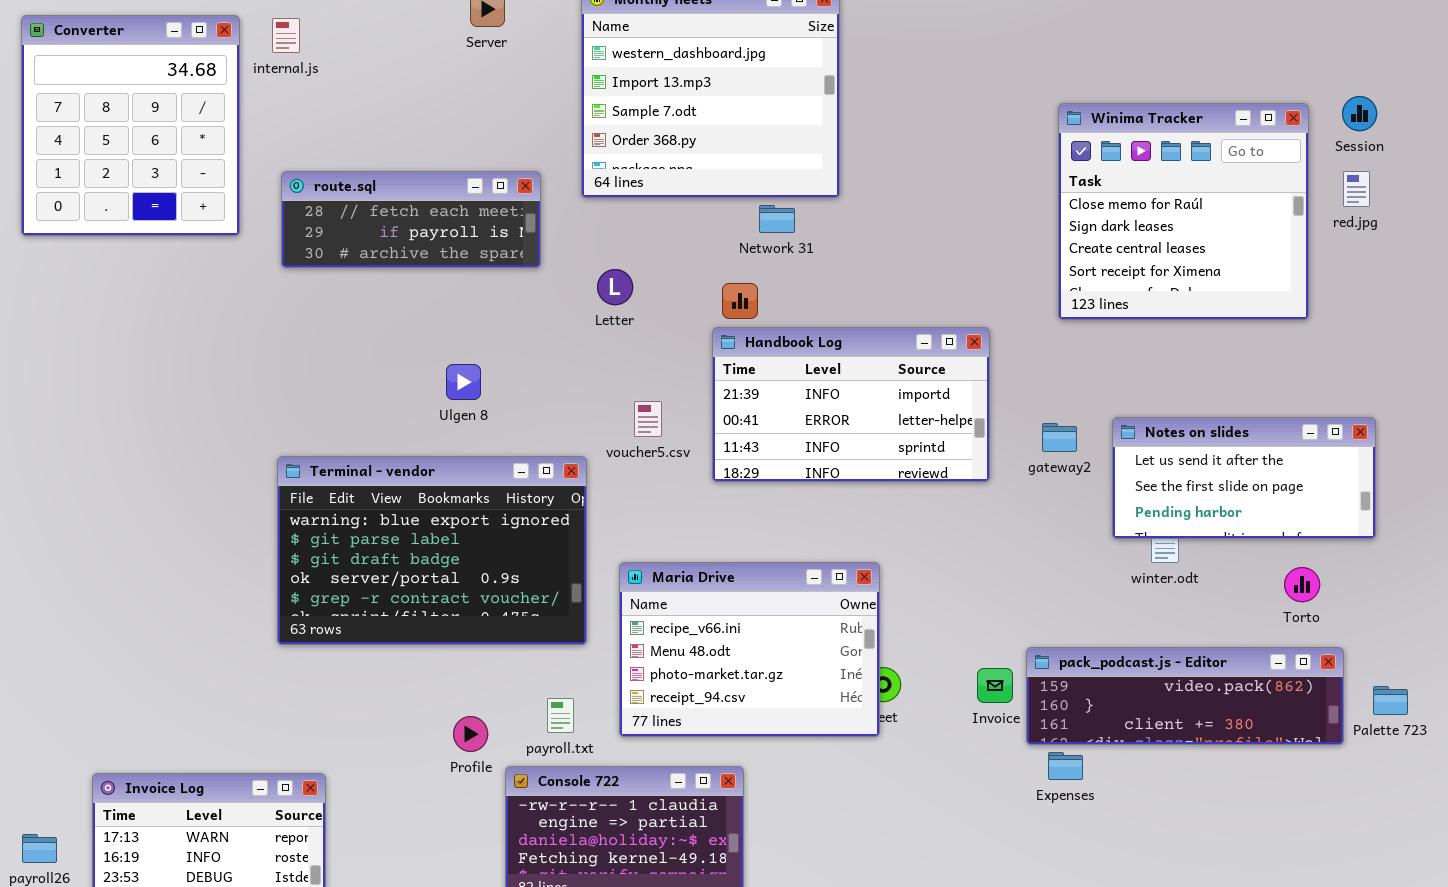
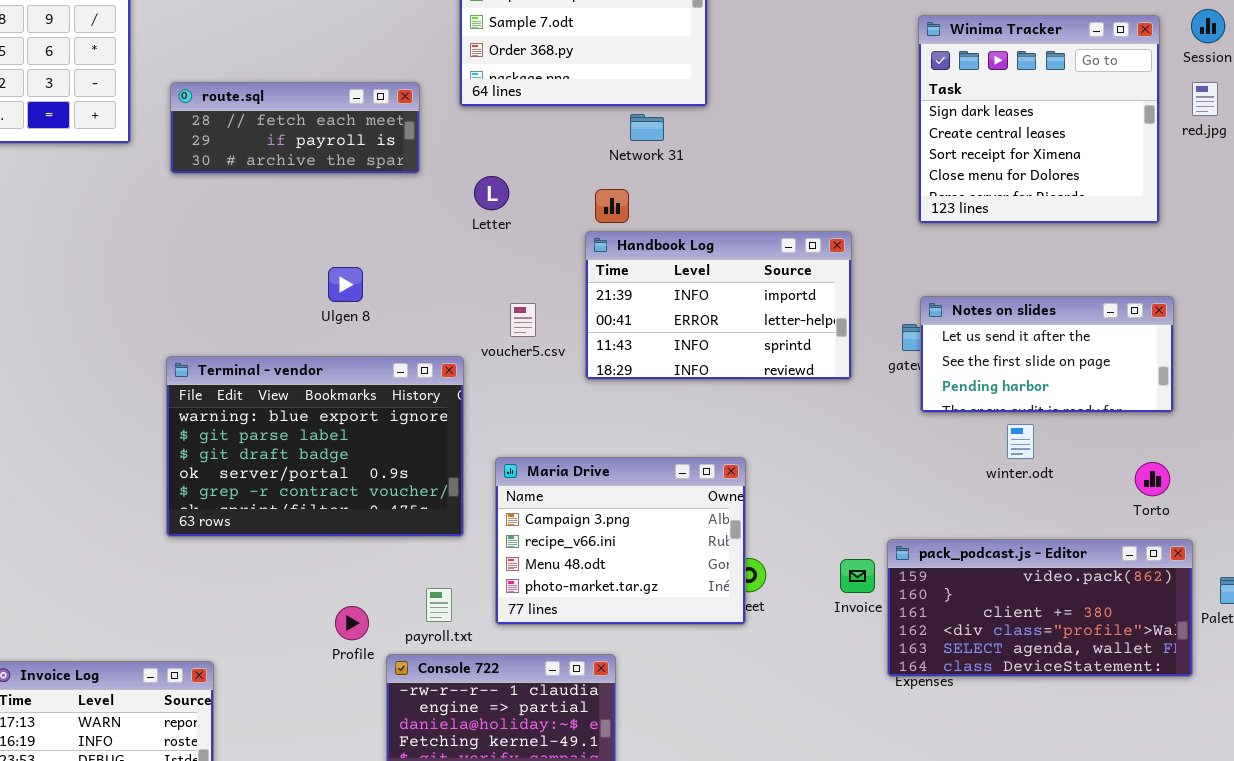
Winima Tracker: [1058,103,1309,320] -> [918,15,1160,224], scrolled down 1 row
Notes on slides: [1112,417,1376,539] -> [920,296,1174,413], moved
Maria Drive: [619,562,880,737] -> [495,457,746,625], scrolled up 1 row
pack_podcast.js - Editor: [1026,647,1344,745] -> [887,539,1193,677], resized

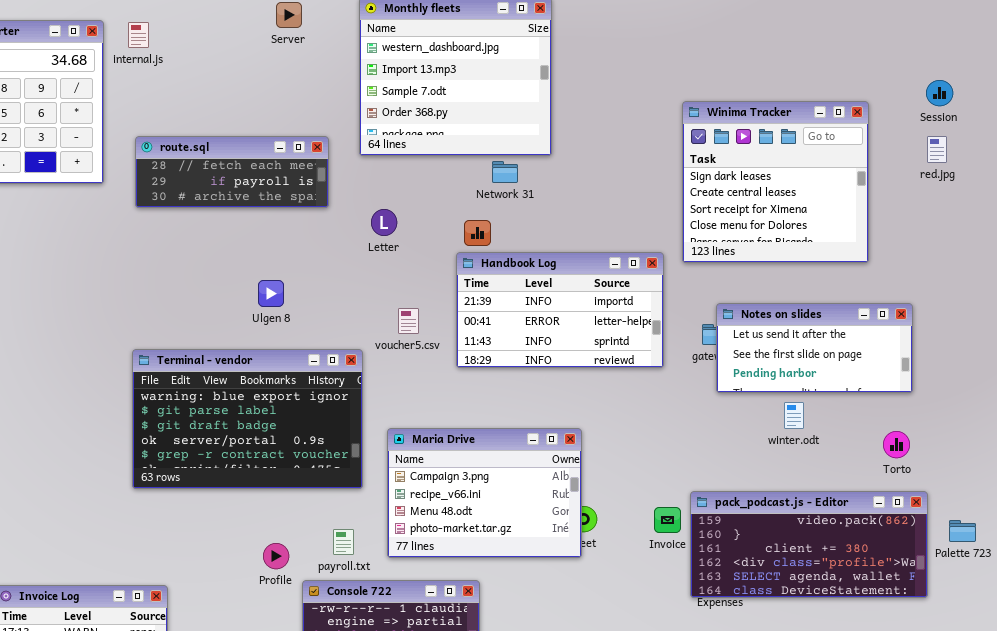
Winima Tracker: [918,15,1160,224] -> [682,101,869,263], moved

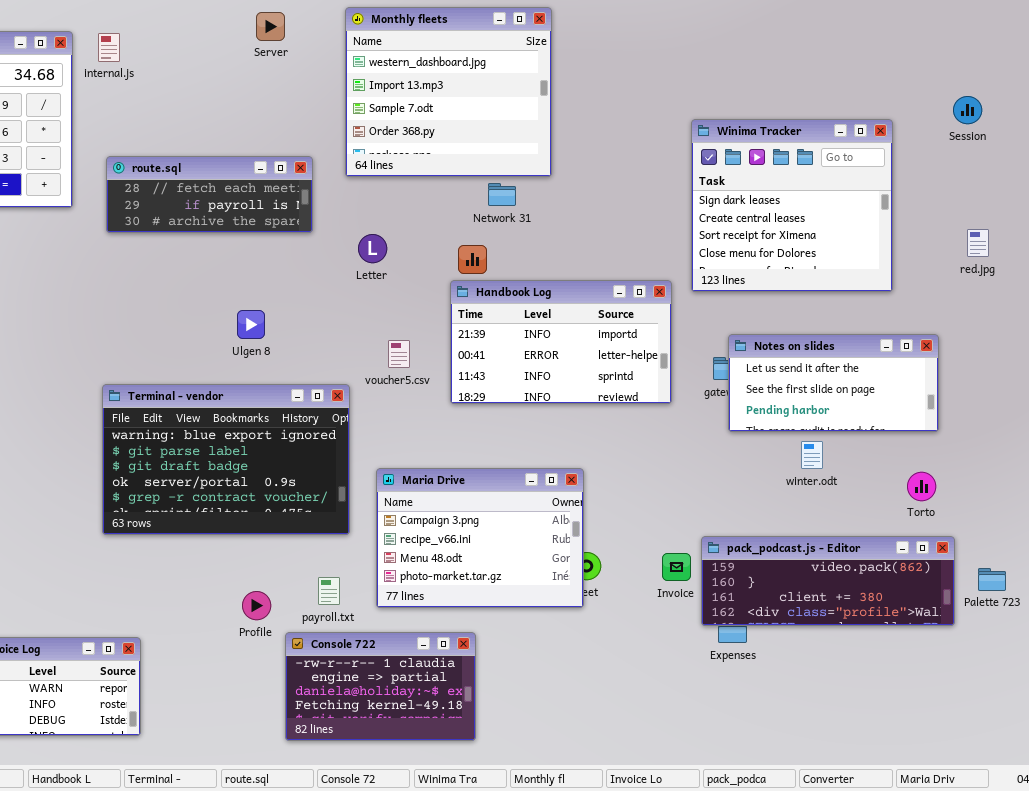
red.jpg: [927,136,947,163] -> [967,229,989,257], moved
pack_podcast.js - Editor: [690,491,928,598] -> [701,536,955,626], resized

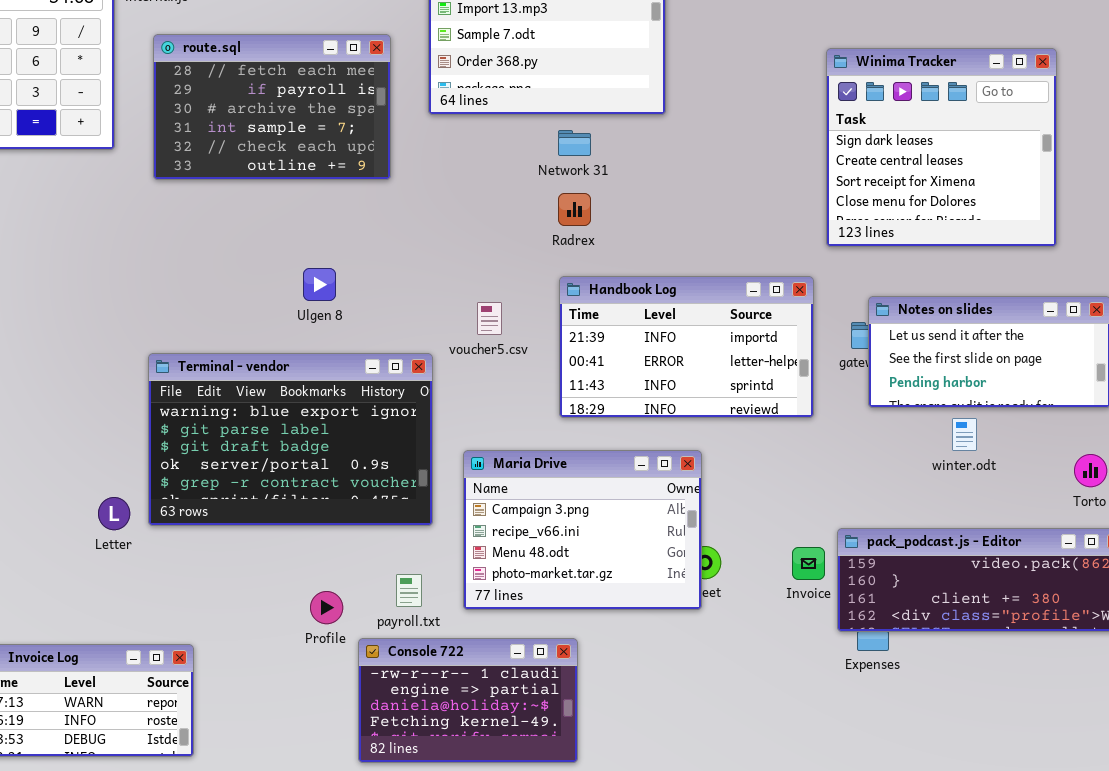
route.sql: [106,156,313,233] -> [153,34,391,180], resized
Network 31: [488,183,516,206] -> [558,130,591,156], moved
Letter: [358,234,387,263] -> [98,497,130,530], moved
Handbook Log: [450,280,672,404] -> [559,276,814,418], moved

